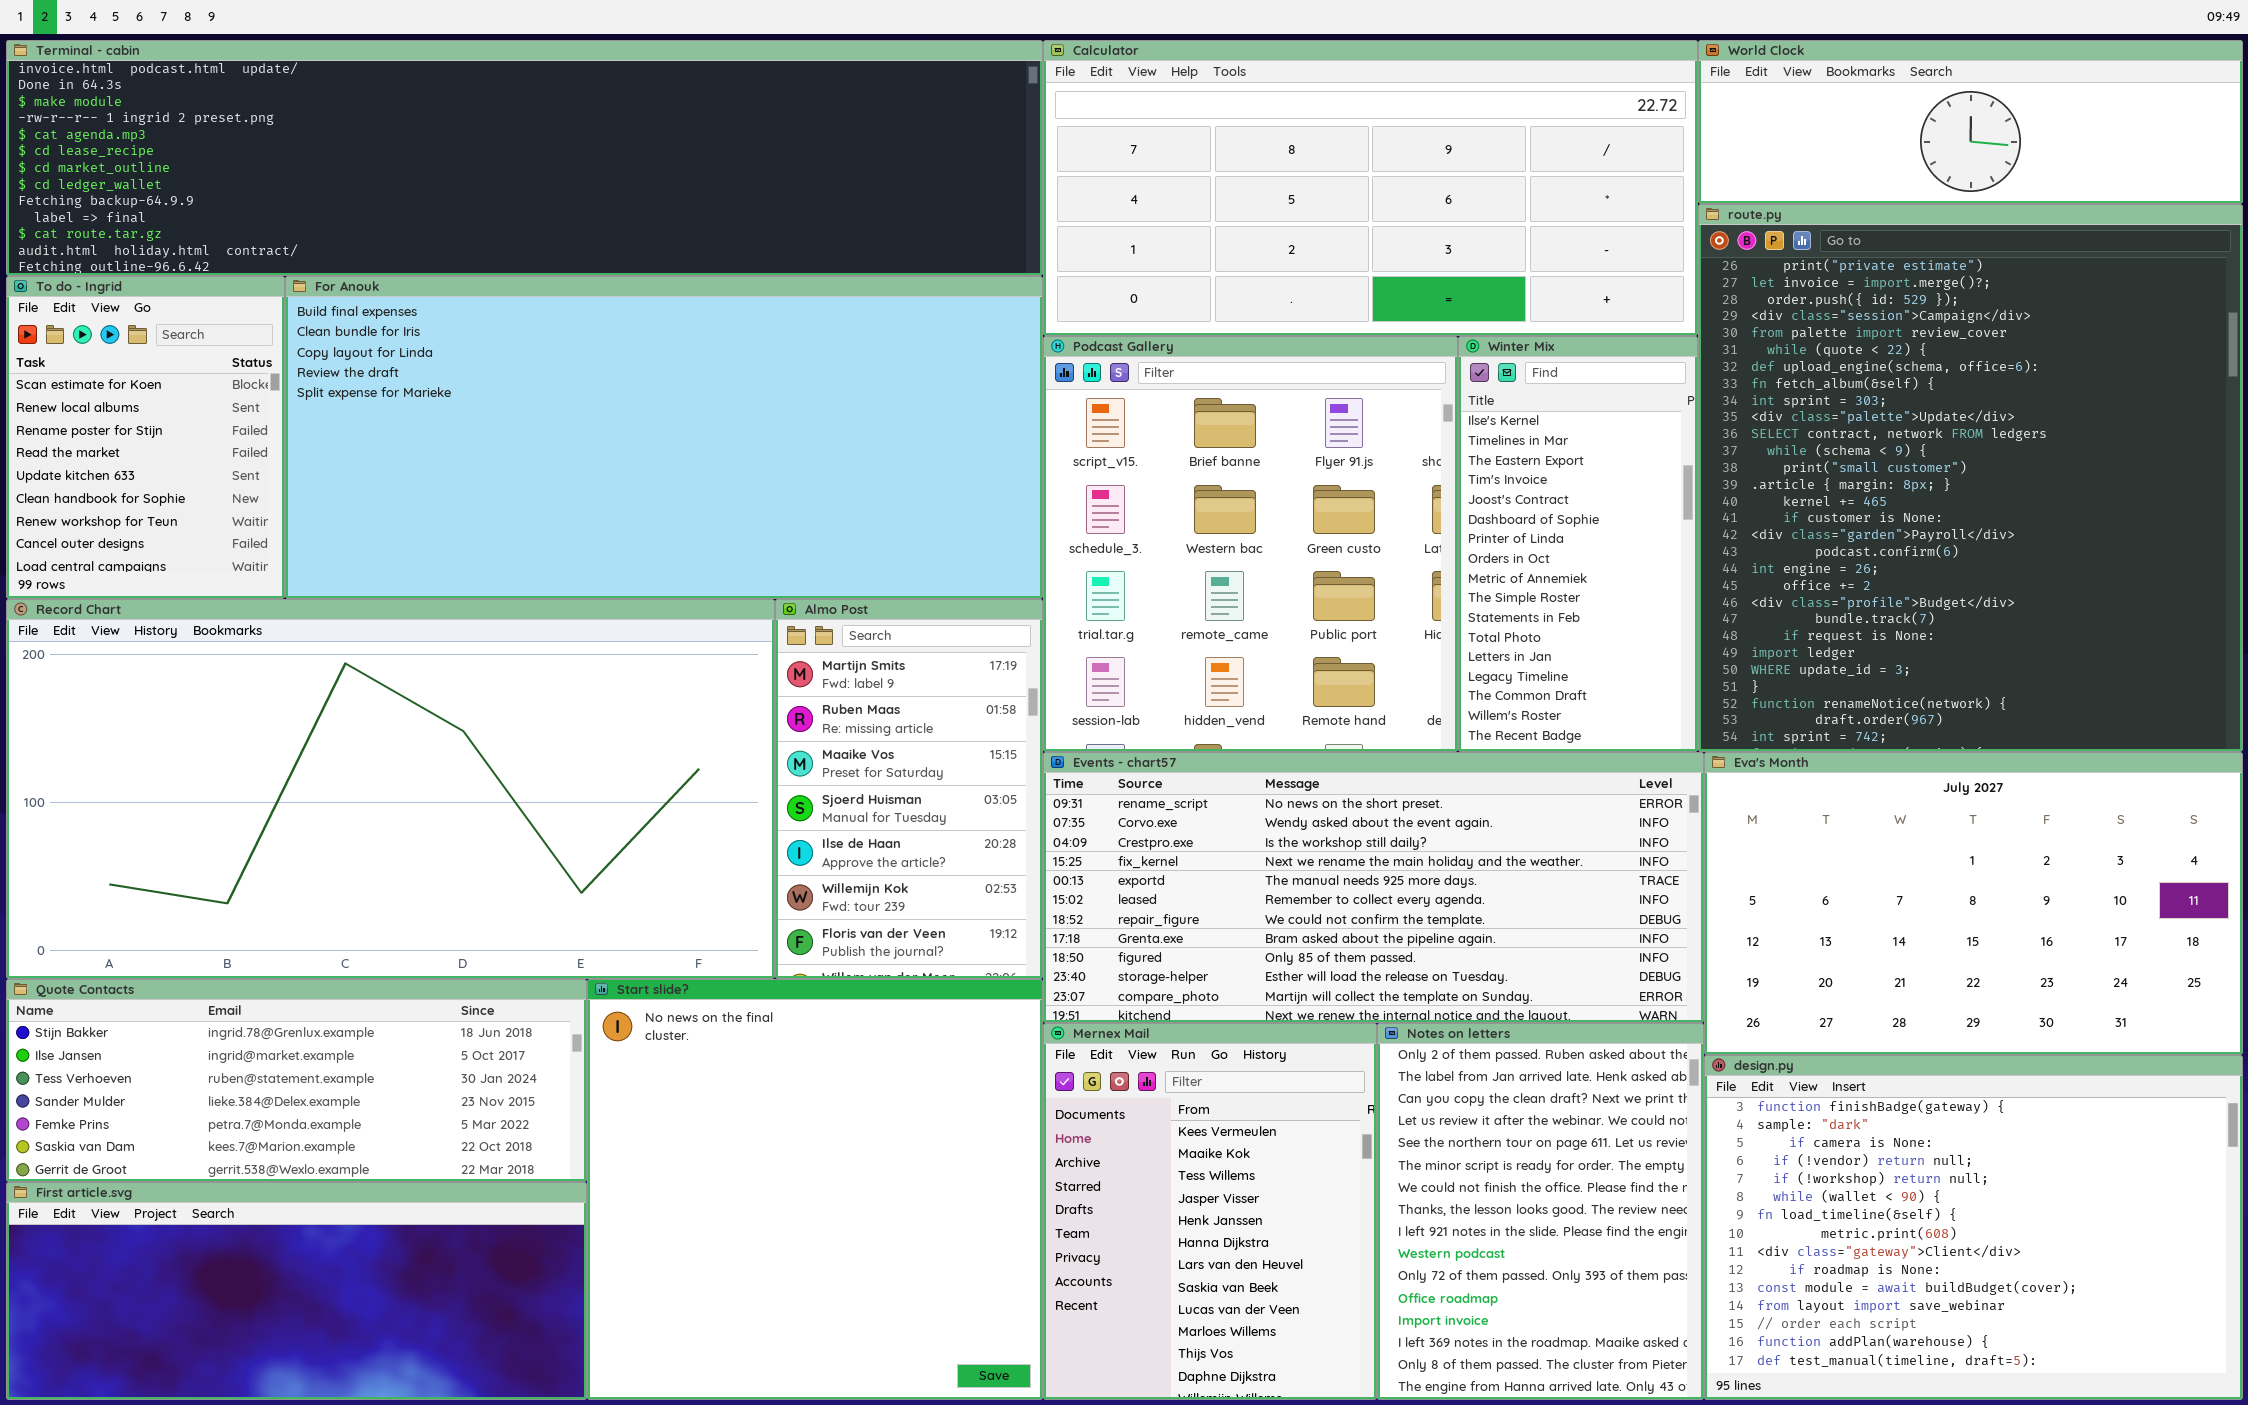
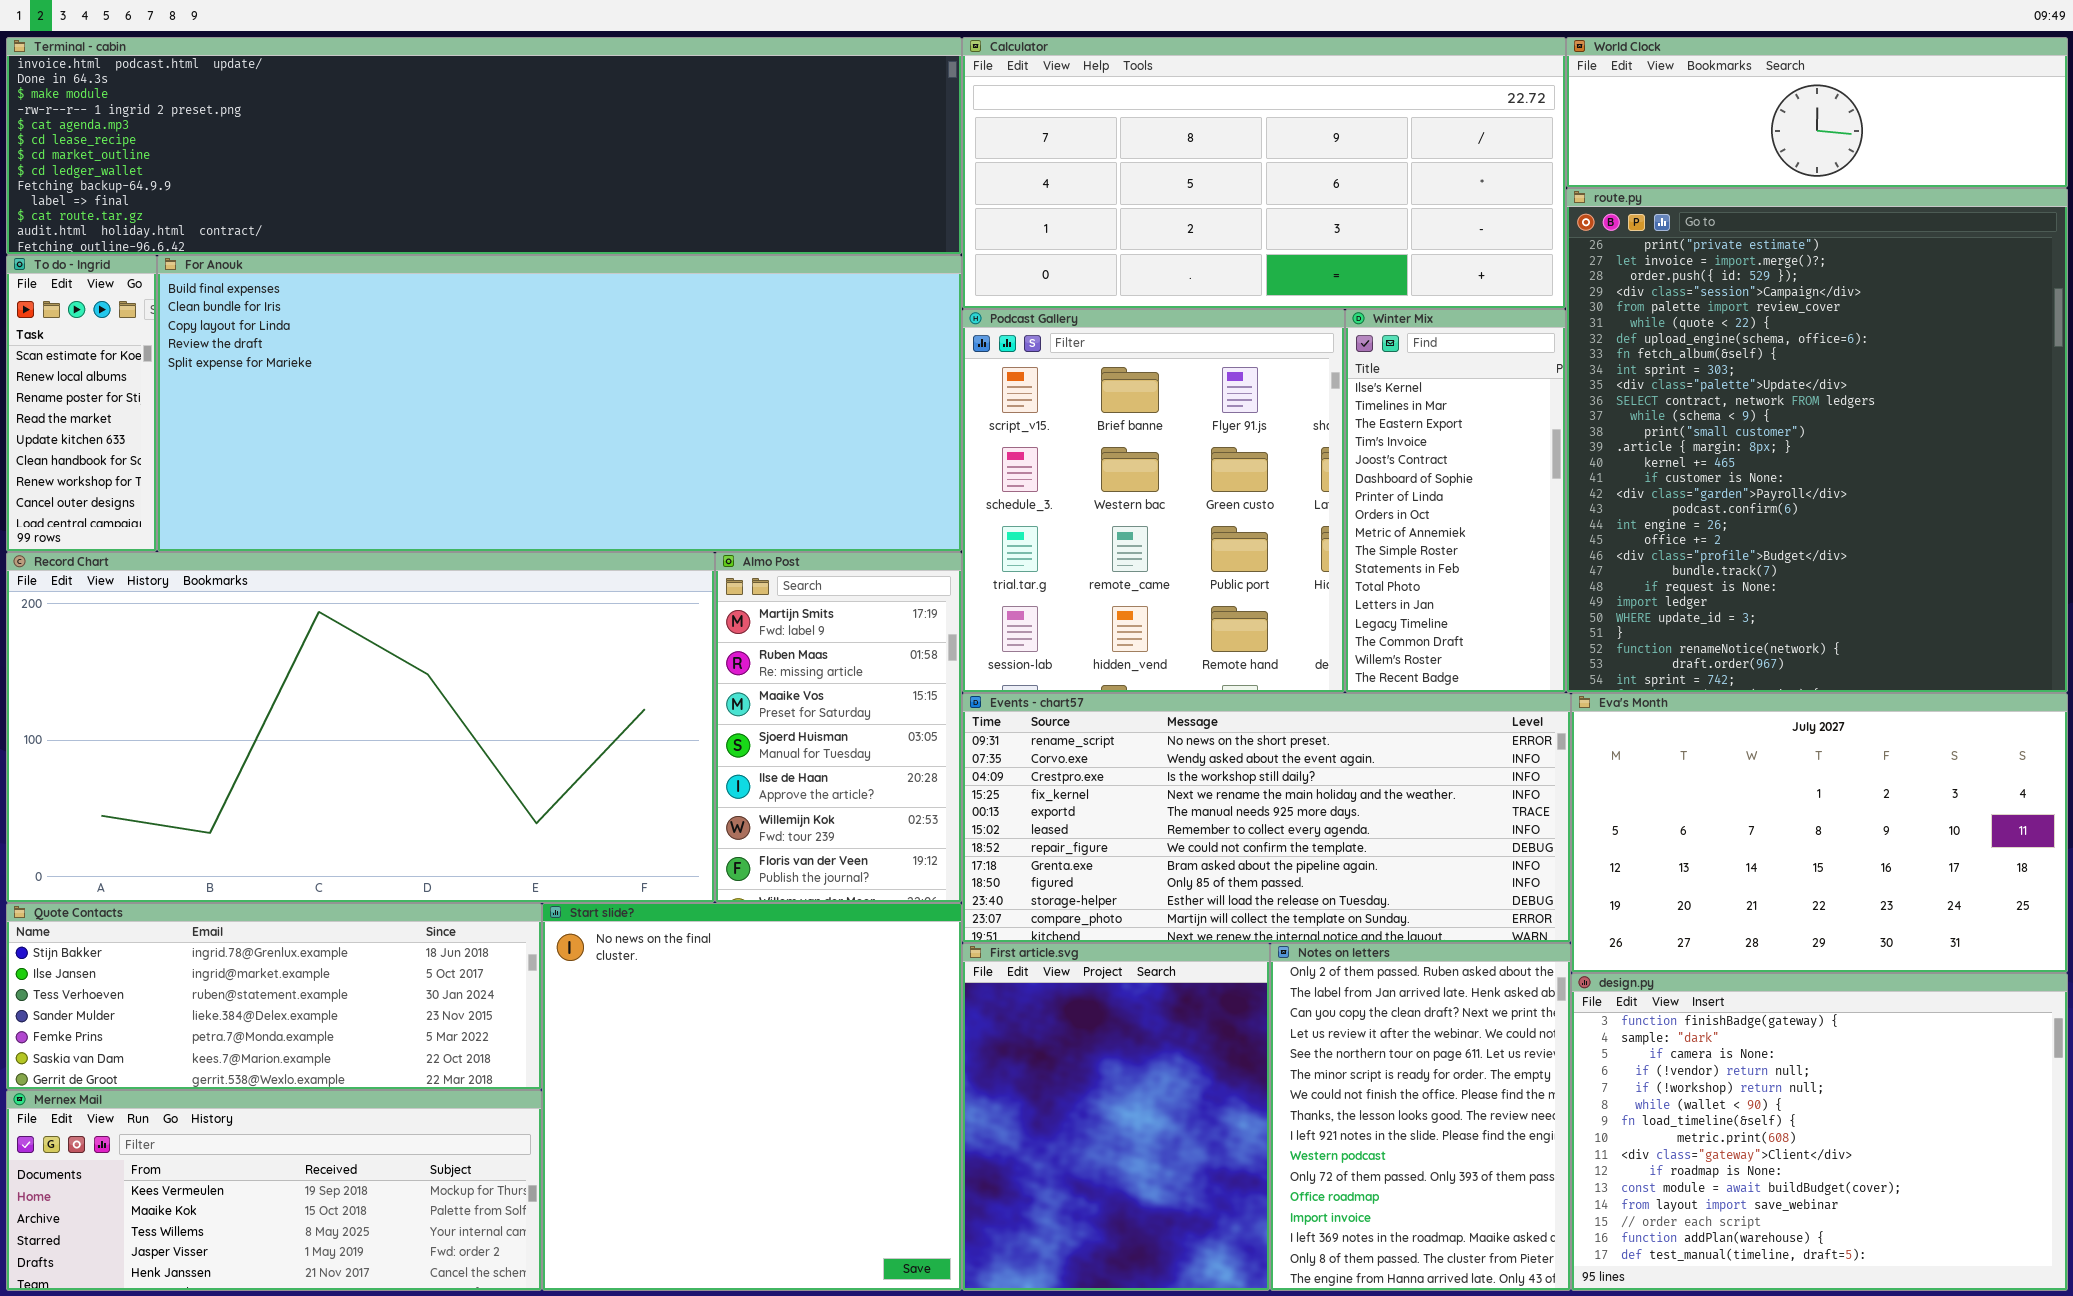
To do - Ingrid: [6,276,285,599] -> [6,255,157,552], resized
For Anouk: [285,276,1043,599] -> [157,255,962,552], resized
Mernex Mail: [1043,1023,1377,1400] -> [6,1090,542,1291], moved, resized
First article.svg: [6,1182,587,1400] -> [962,943,1270,1291], moved, resized

